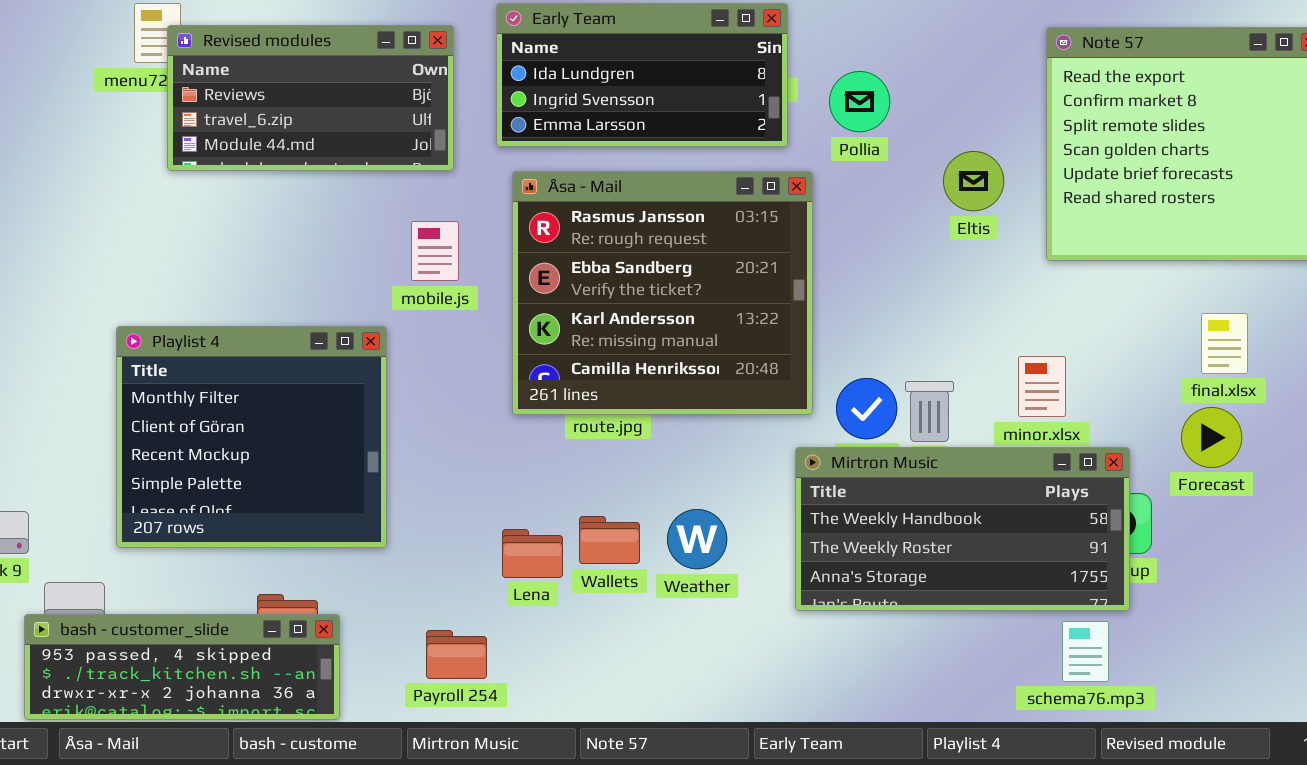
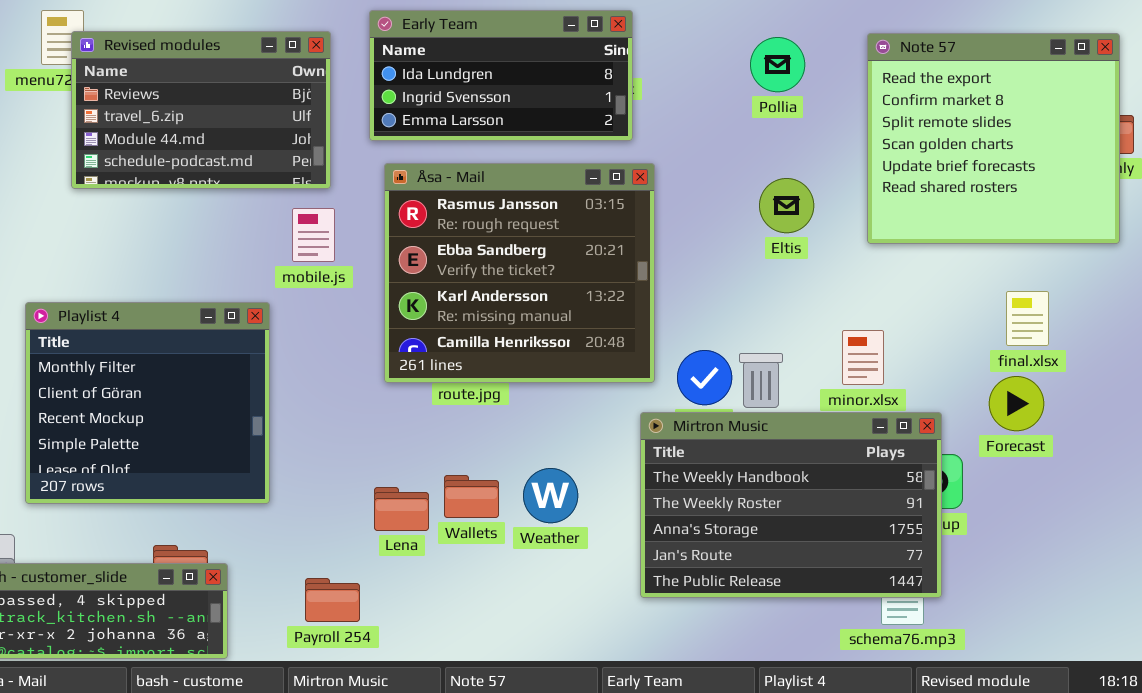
Revised modules: [167,25,454,171] -> [71,31,331,189], resized
Pollia: [829,71,890,132] -> [750,37,805,92], moved
Eltis: [943,151,1004,211] -> [759,178,814,233], moved
Mirtron Music: [795,447,1130,611] -> [640,412,942,598], resized

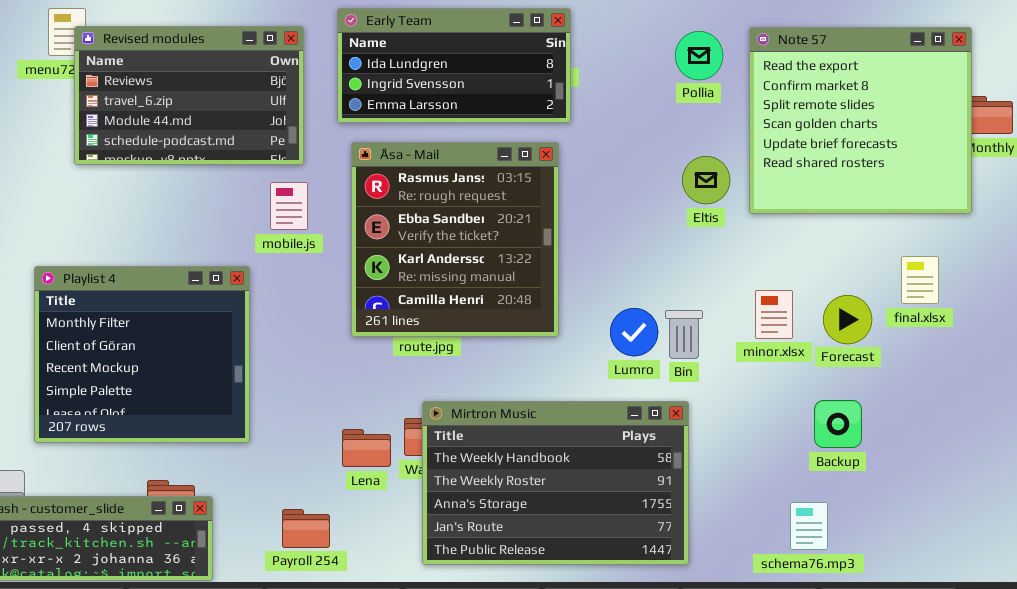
Note 57: [867,33,1120,244] -> [749,27,972,214], moved
Åsa - Mail: [384,163,655,383] -> [351,142,559,337], resized
Forecast: [989,376,1044,431] -> [823,295,872,344], moved
Mirtron Music: [640,412,942,598] -> [422,401,689,565], moved

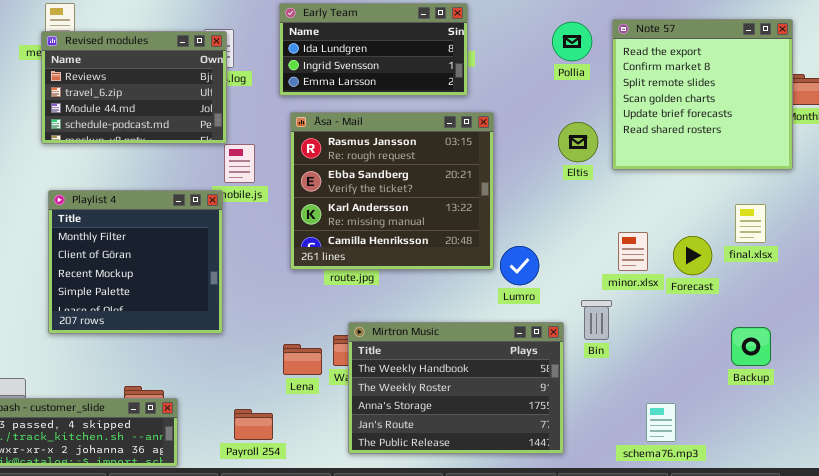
Revised modules: [74,26,304,165] -> [41,31,227,144], moved
Åsa - Mail: [351,142,559,337] -> [290,112,494,270], resized
Playlist 4: [34,266,250,443] -> [48,190,223,334], moved
Bin: [665,310,703,359] -> [581,300,612,340], moved
Backup: [814,400,862,448] -> [731,327,771,366], moved

